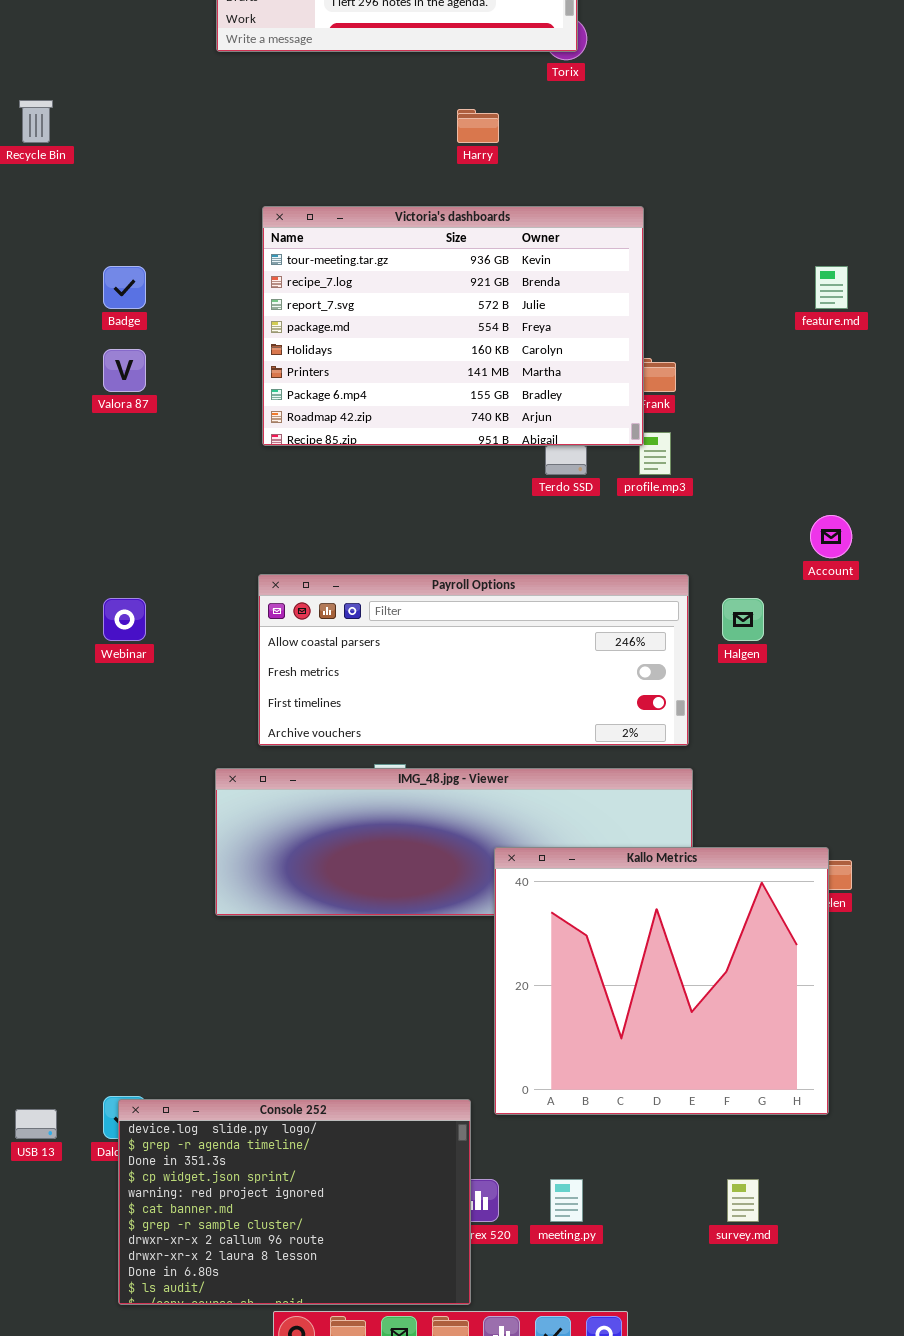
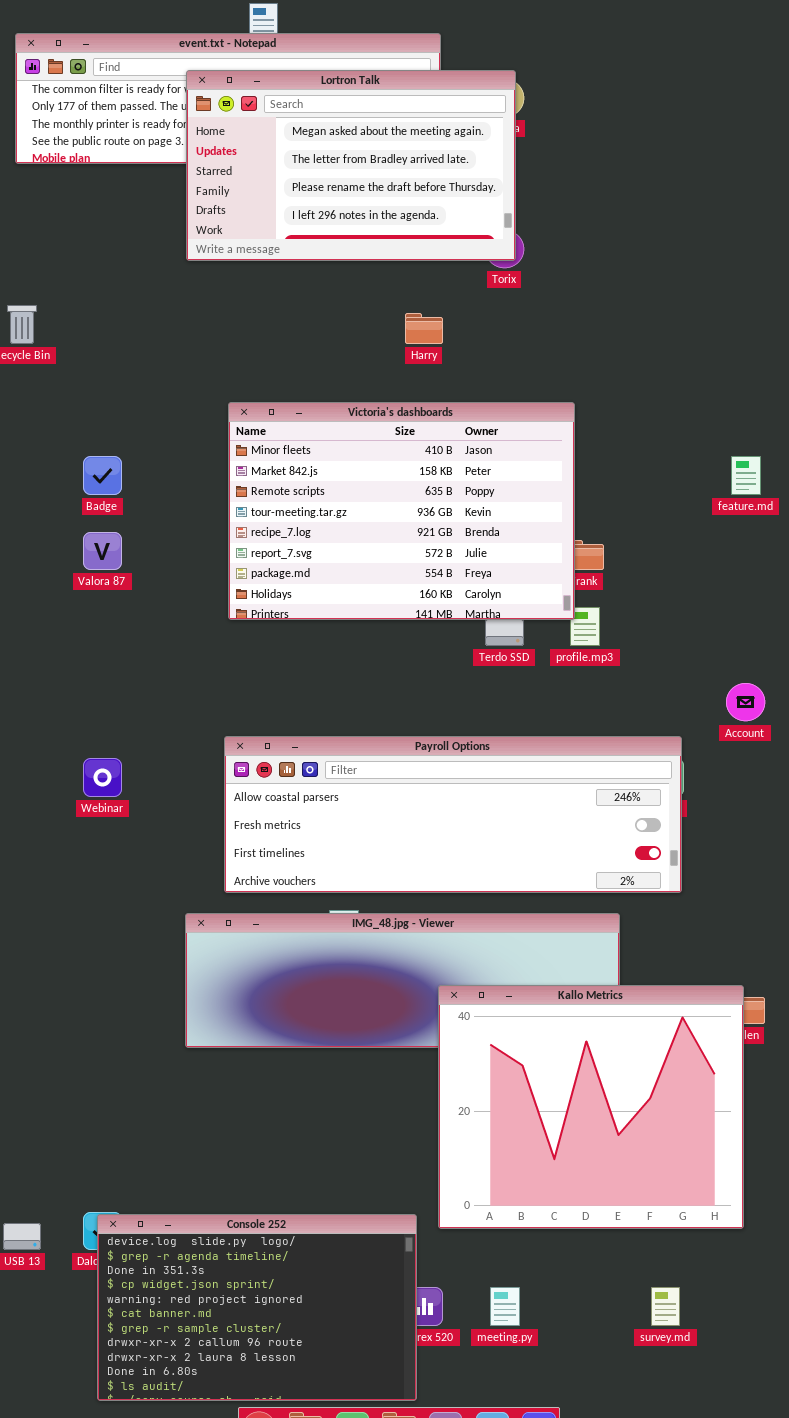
Victoria's dashboards: [262,206,644,446] -> [228,402,575,620], scrolled up 3 rows
Payroll Options: [258,574,689,746] -> [224,736,682,893], resized

